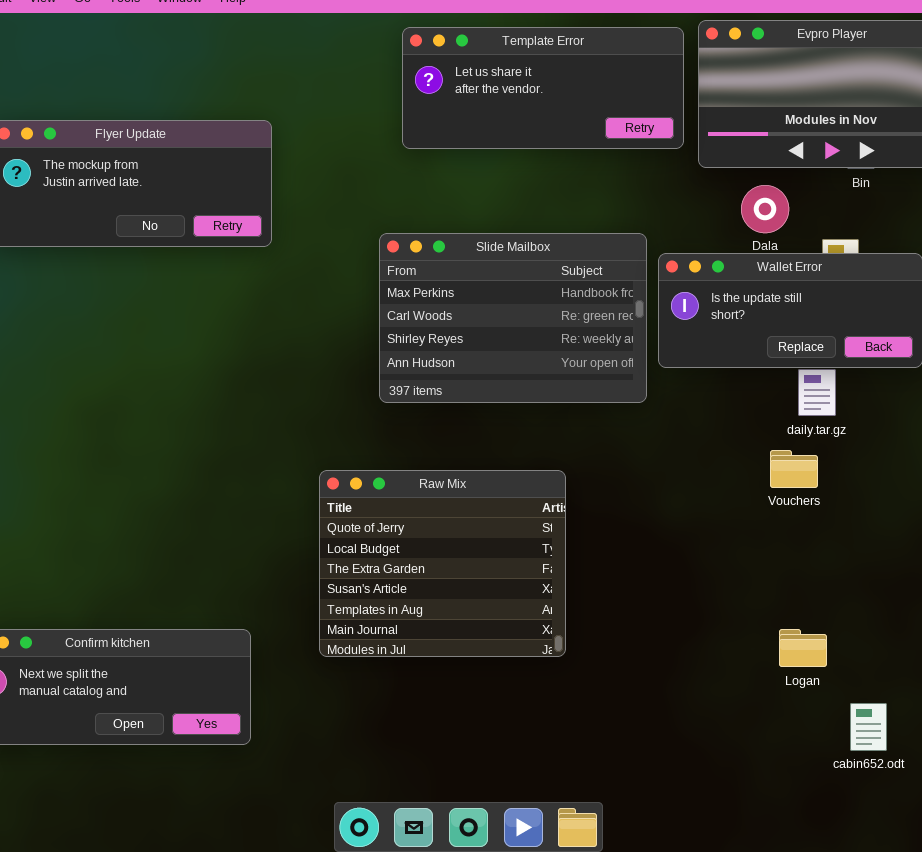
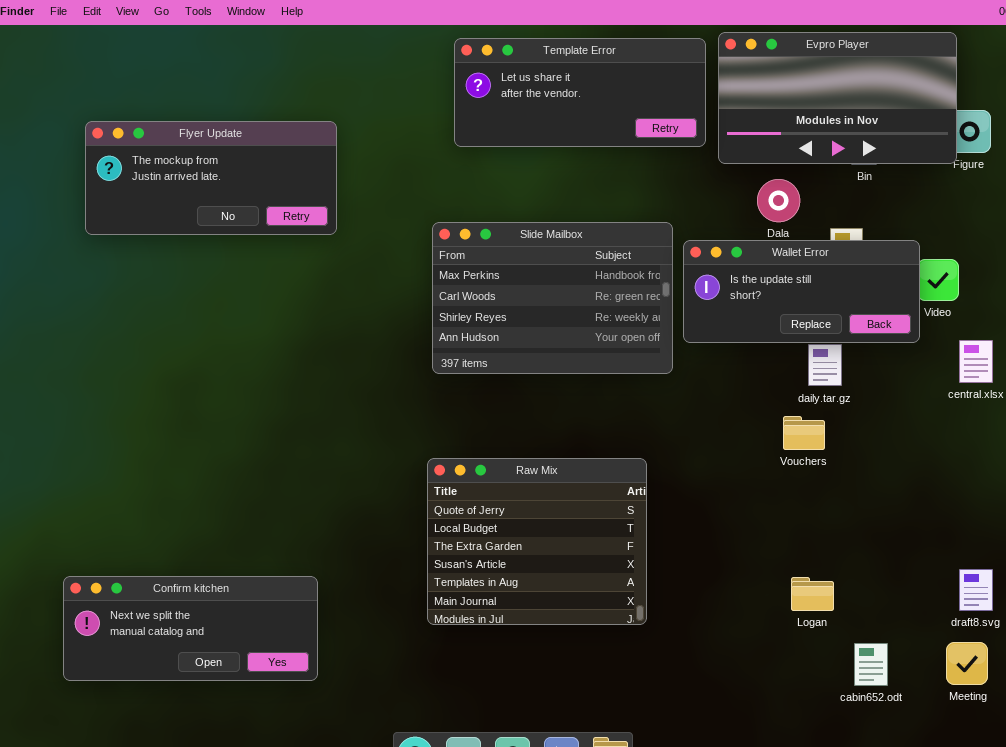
Raw Mix: [319,470,566,657] -> [427,458,647,625], moved

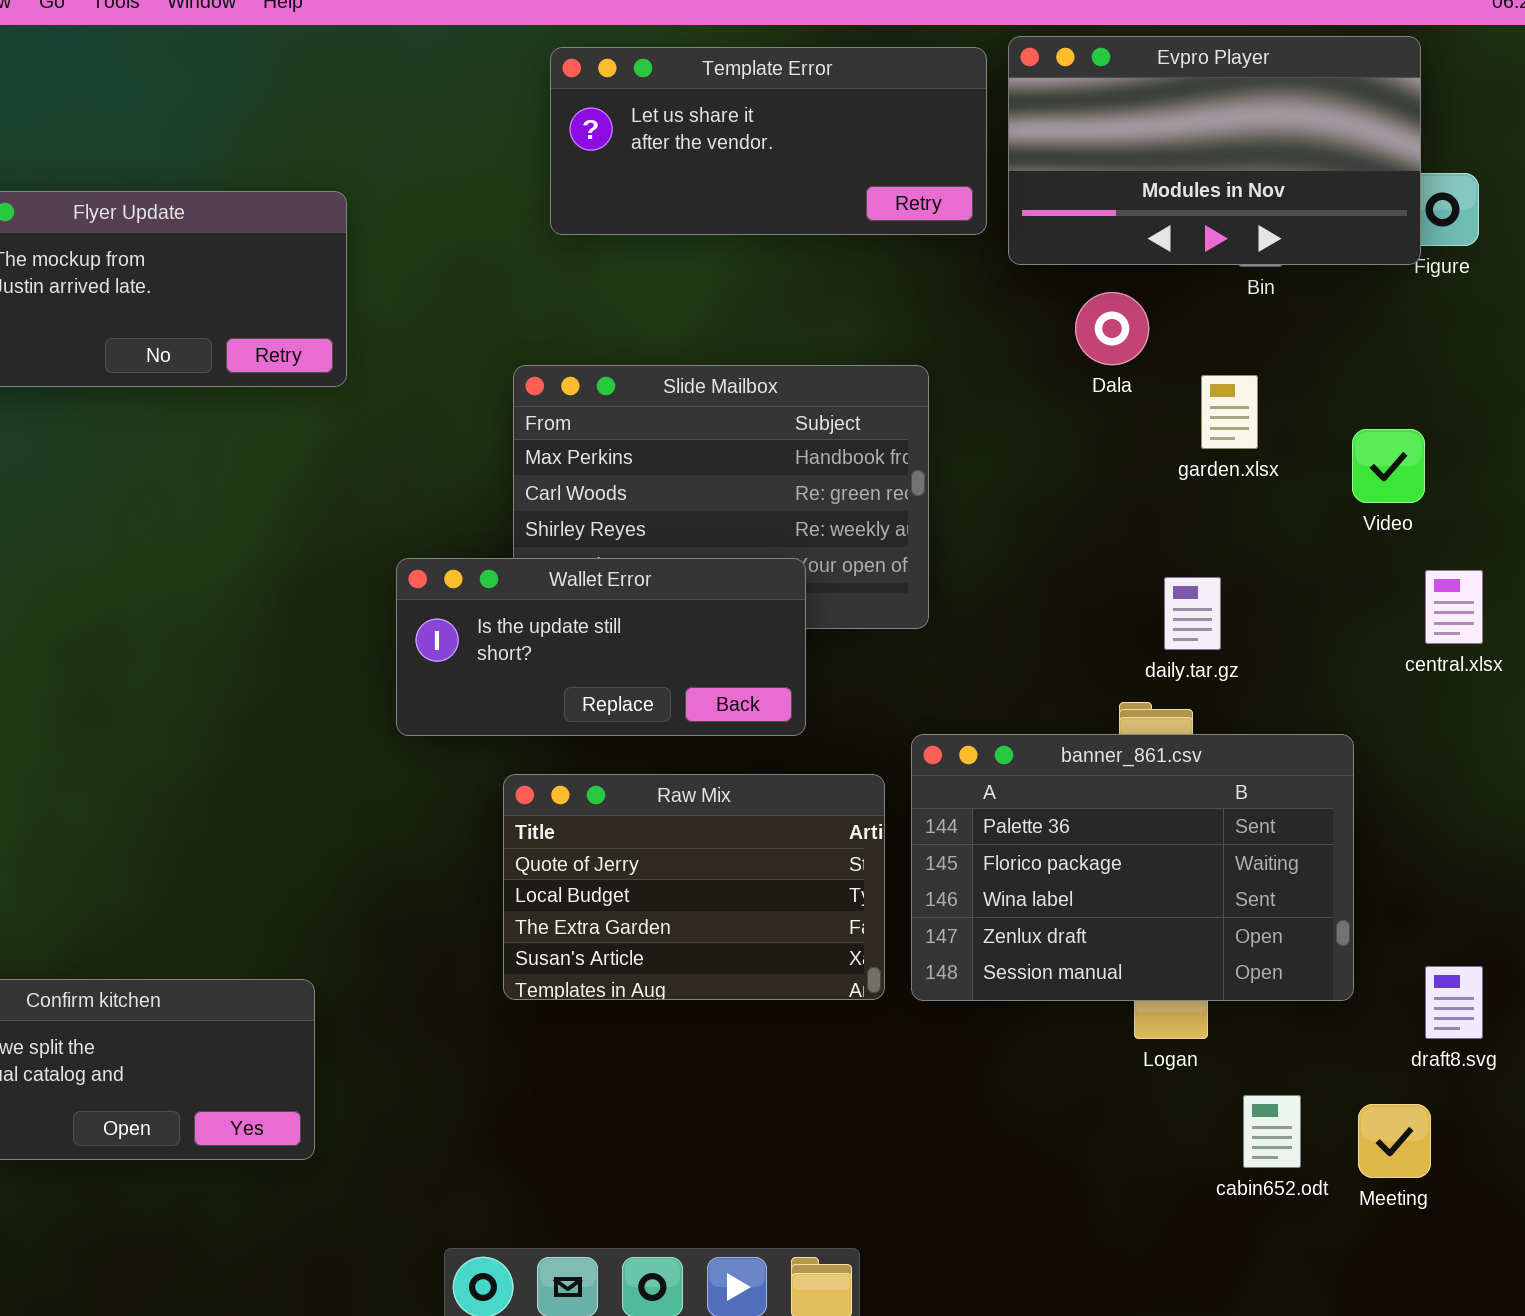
Wallet Error: [683,240,920,343] -> [396,558,806,736], moved
banner_861.csv: none -> [911,734,1354,1001], opened
Raw Mix: [427,458,647,625] -> [503,774,885,1000], resized
Meeting: [946,642,988,685] -> [1358,1104,1431,1178], moved

